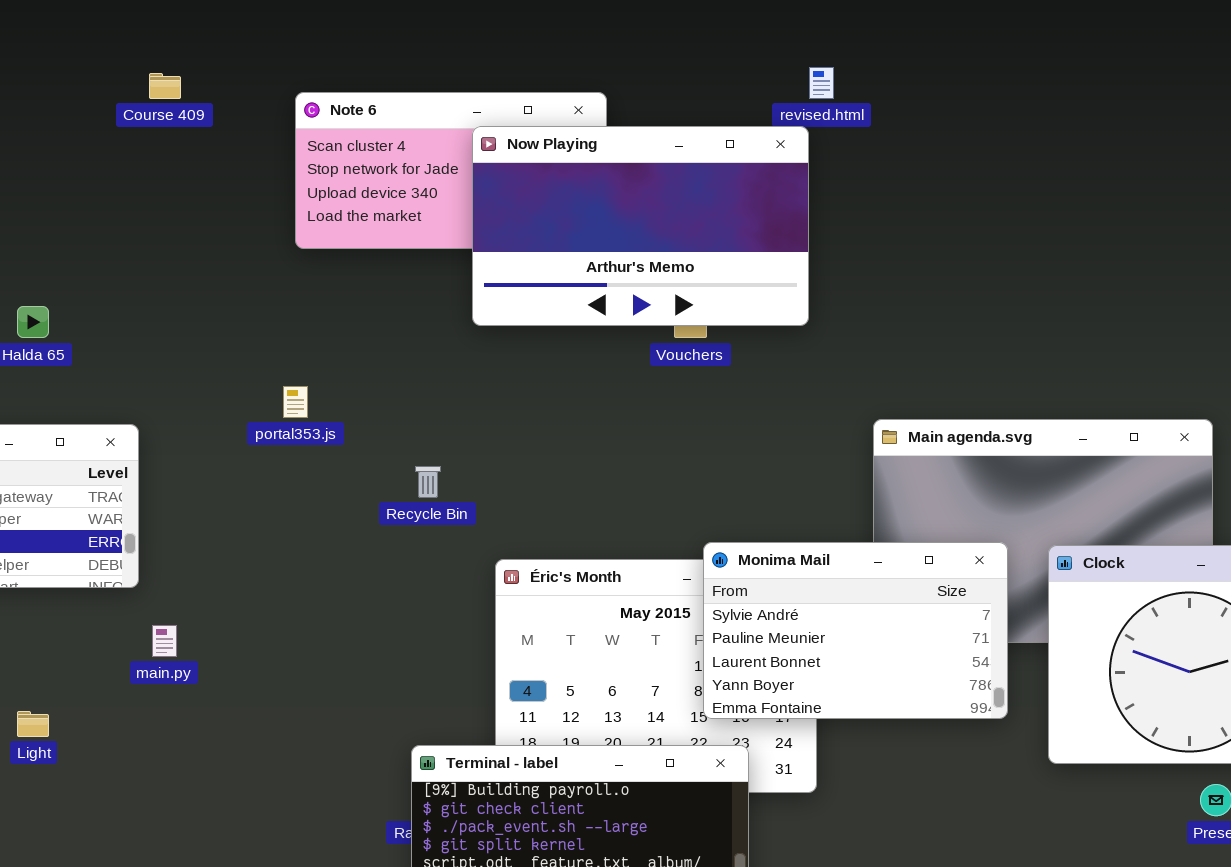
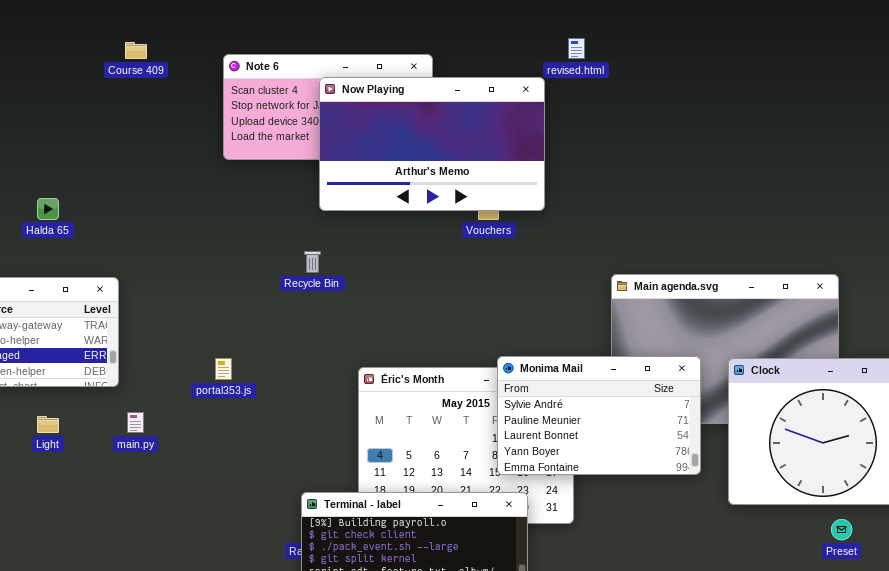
Now Playing: [472,126,809,326] -> [319,77,545,211], moved
portal353.js: [283,386,308,418] -> [215,358,232,380], moved
Recycle Bin: [415,466,441,498] -> [304,251,321,273], moved
Light: [17,711,49,737] -> [37,416,59,433], moved

